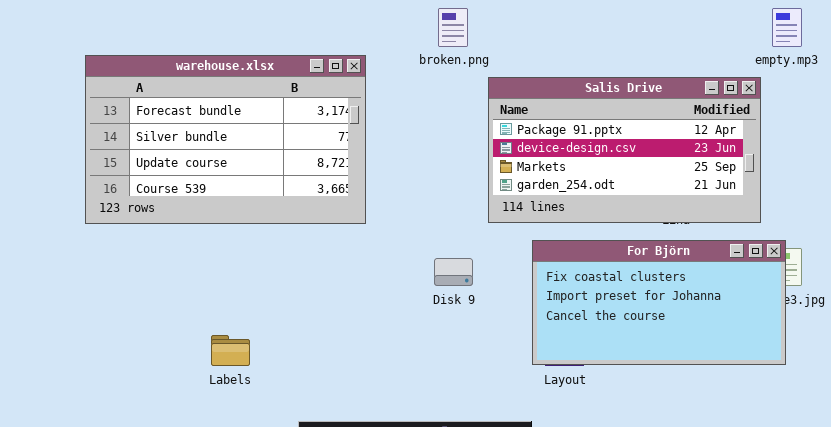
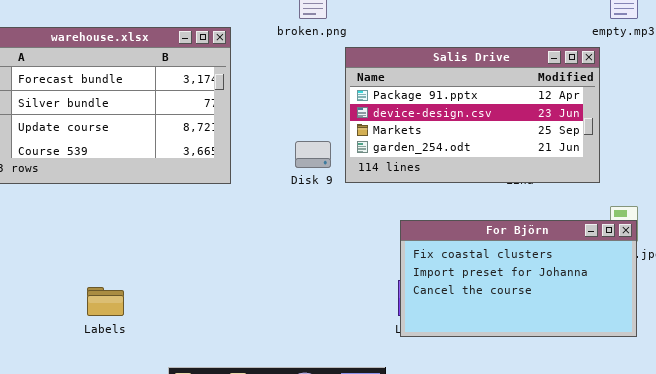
For Björn: [532,240,786,365] -> [400,220,637,337], moved
Disk 9: [434,258,473,286] -> [295,141,331,168], moved

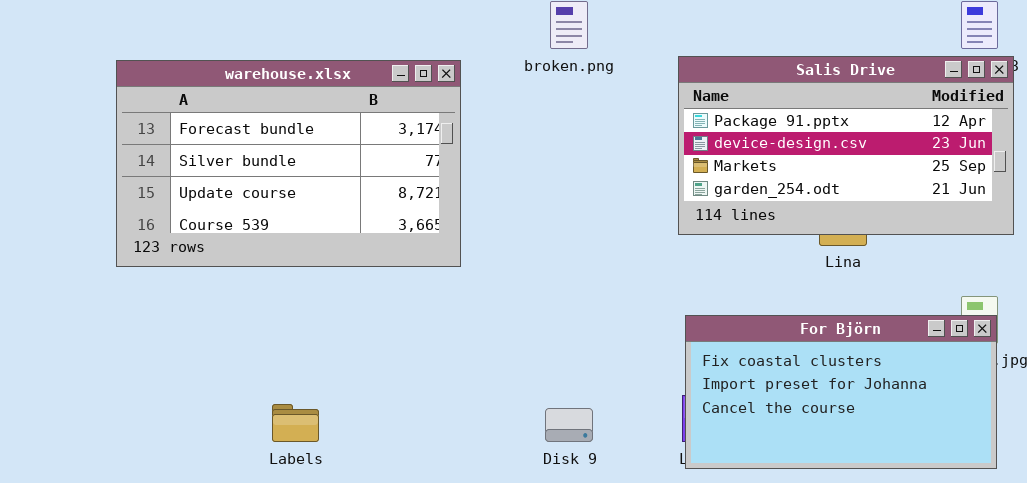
Salis Drive: [345,47,600,183] -> [678,56,1014,235], moved
Disk 9: [295,141,331,168] -> [545,408,593,442], moved

